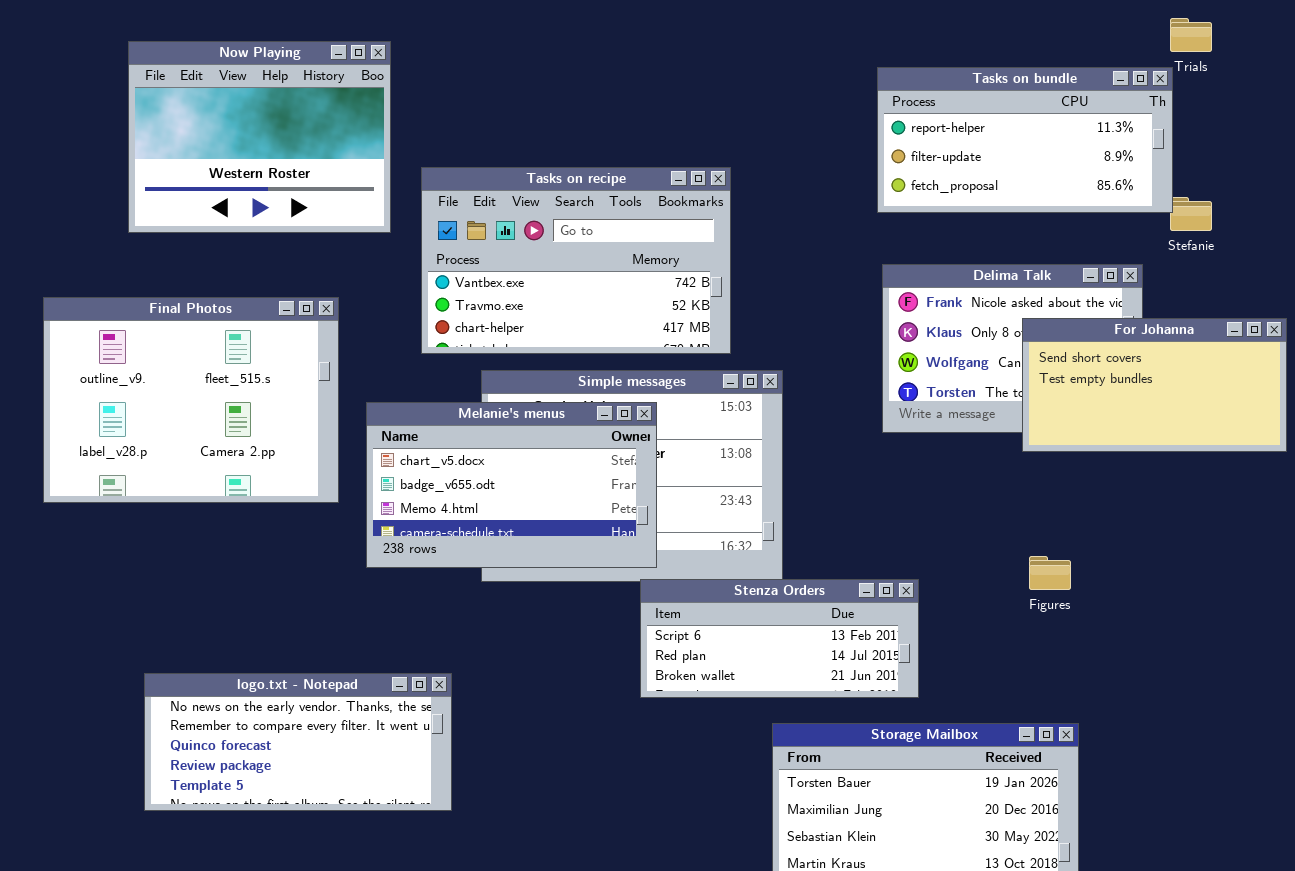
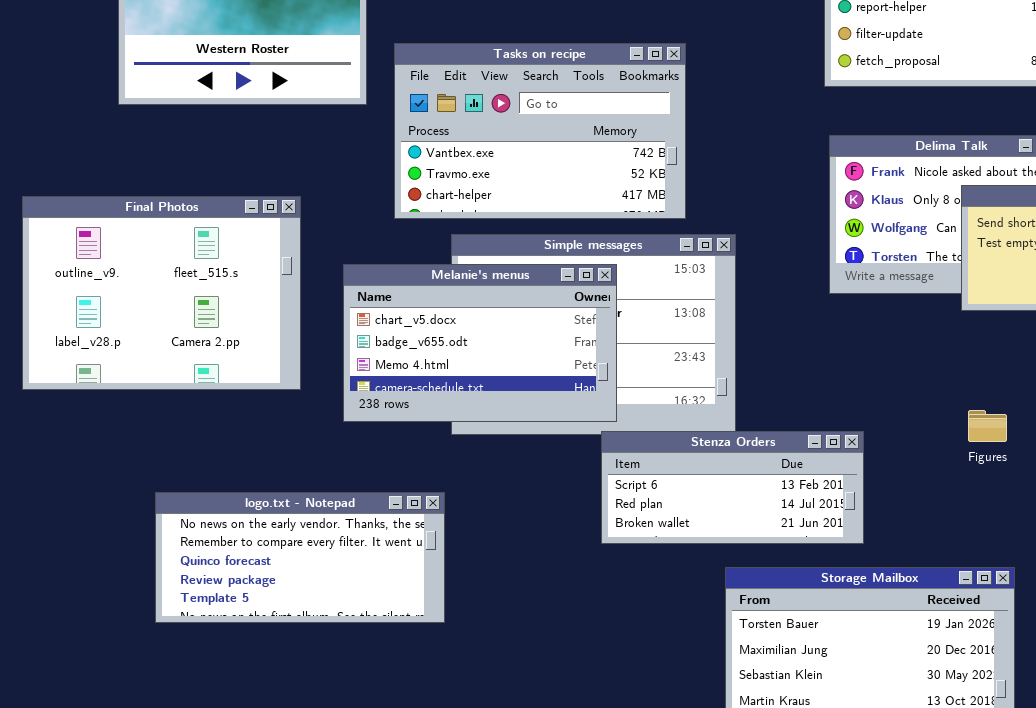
Final Photos: [43,297,339,503] -> [22,196,301,390], moved
logo.txt - Notepad: [144,673,452,811] -> [155,492,445,623], moved

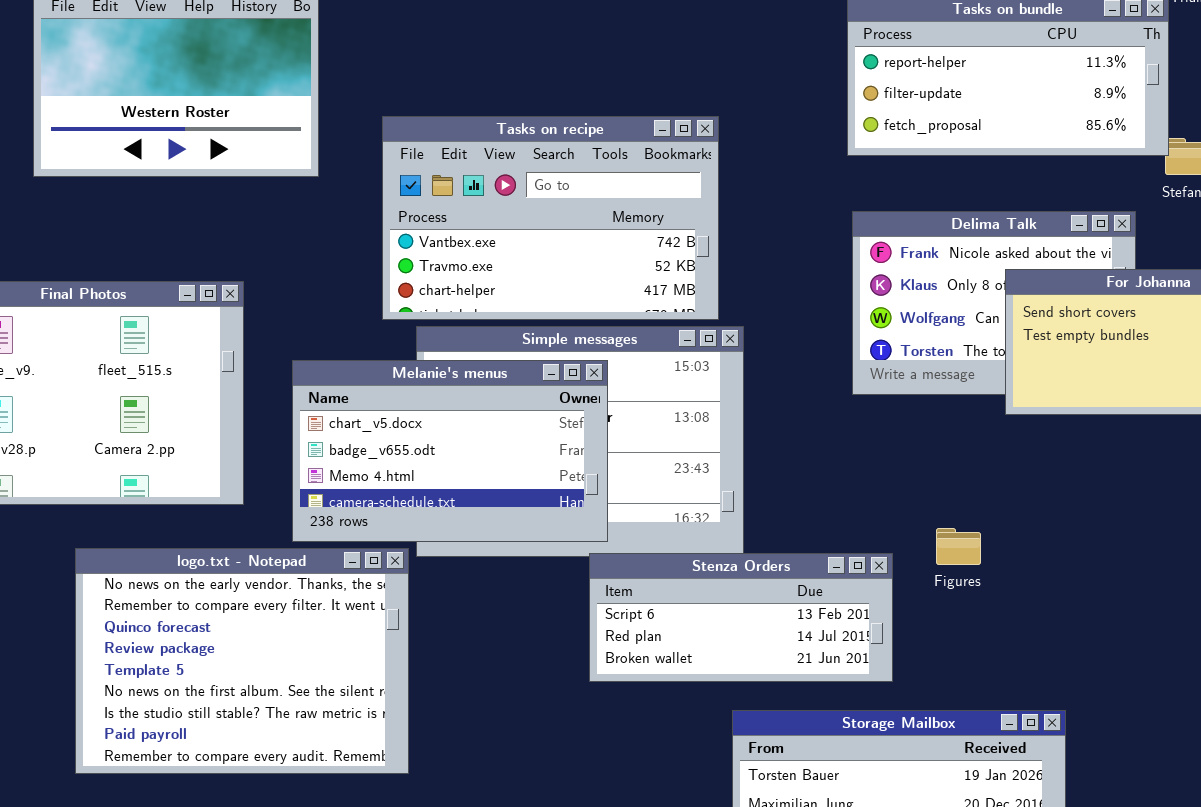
Tasks on recipe: [394,43,686,219] -> [382,116,719,320], moved
Figures: [968,410,1007,442] -> [936,528,981,565], moved
logo.txt - Notepad: [155,492,445,623] -> [75,548,409,774], resized

